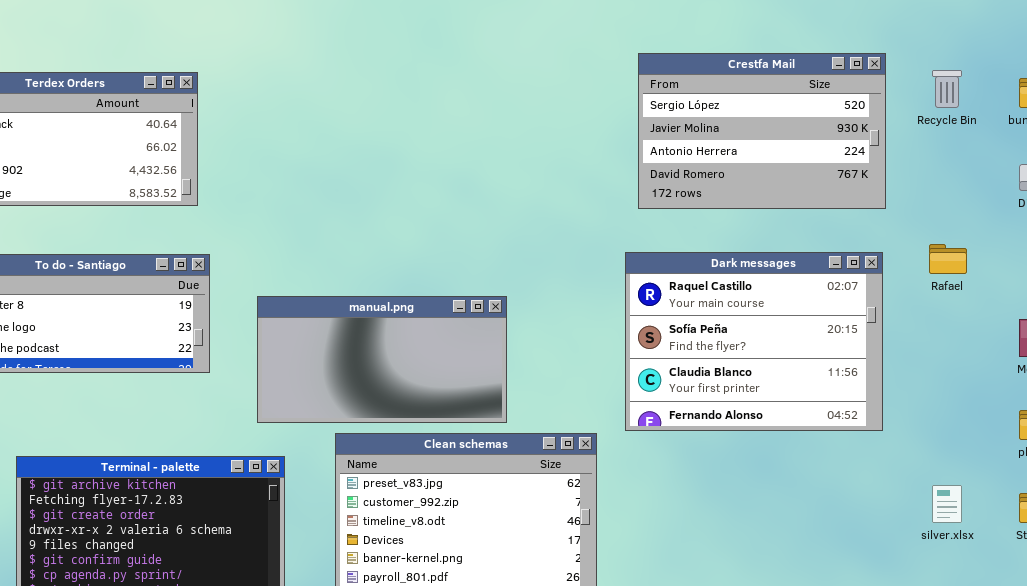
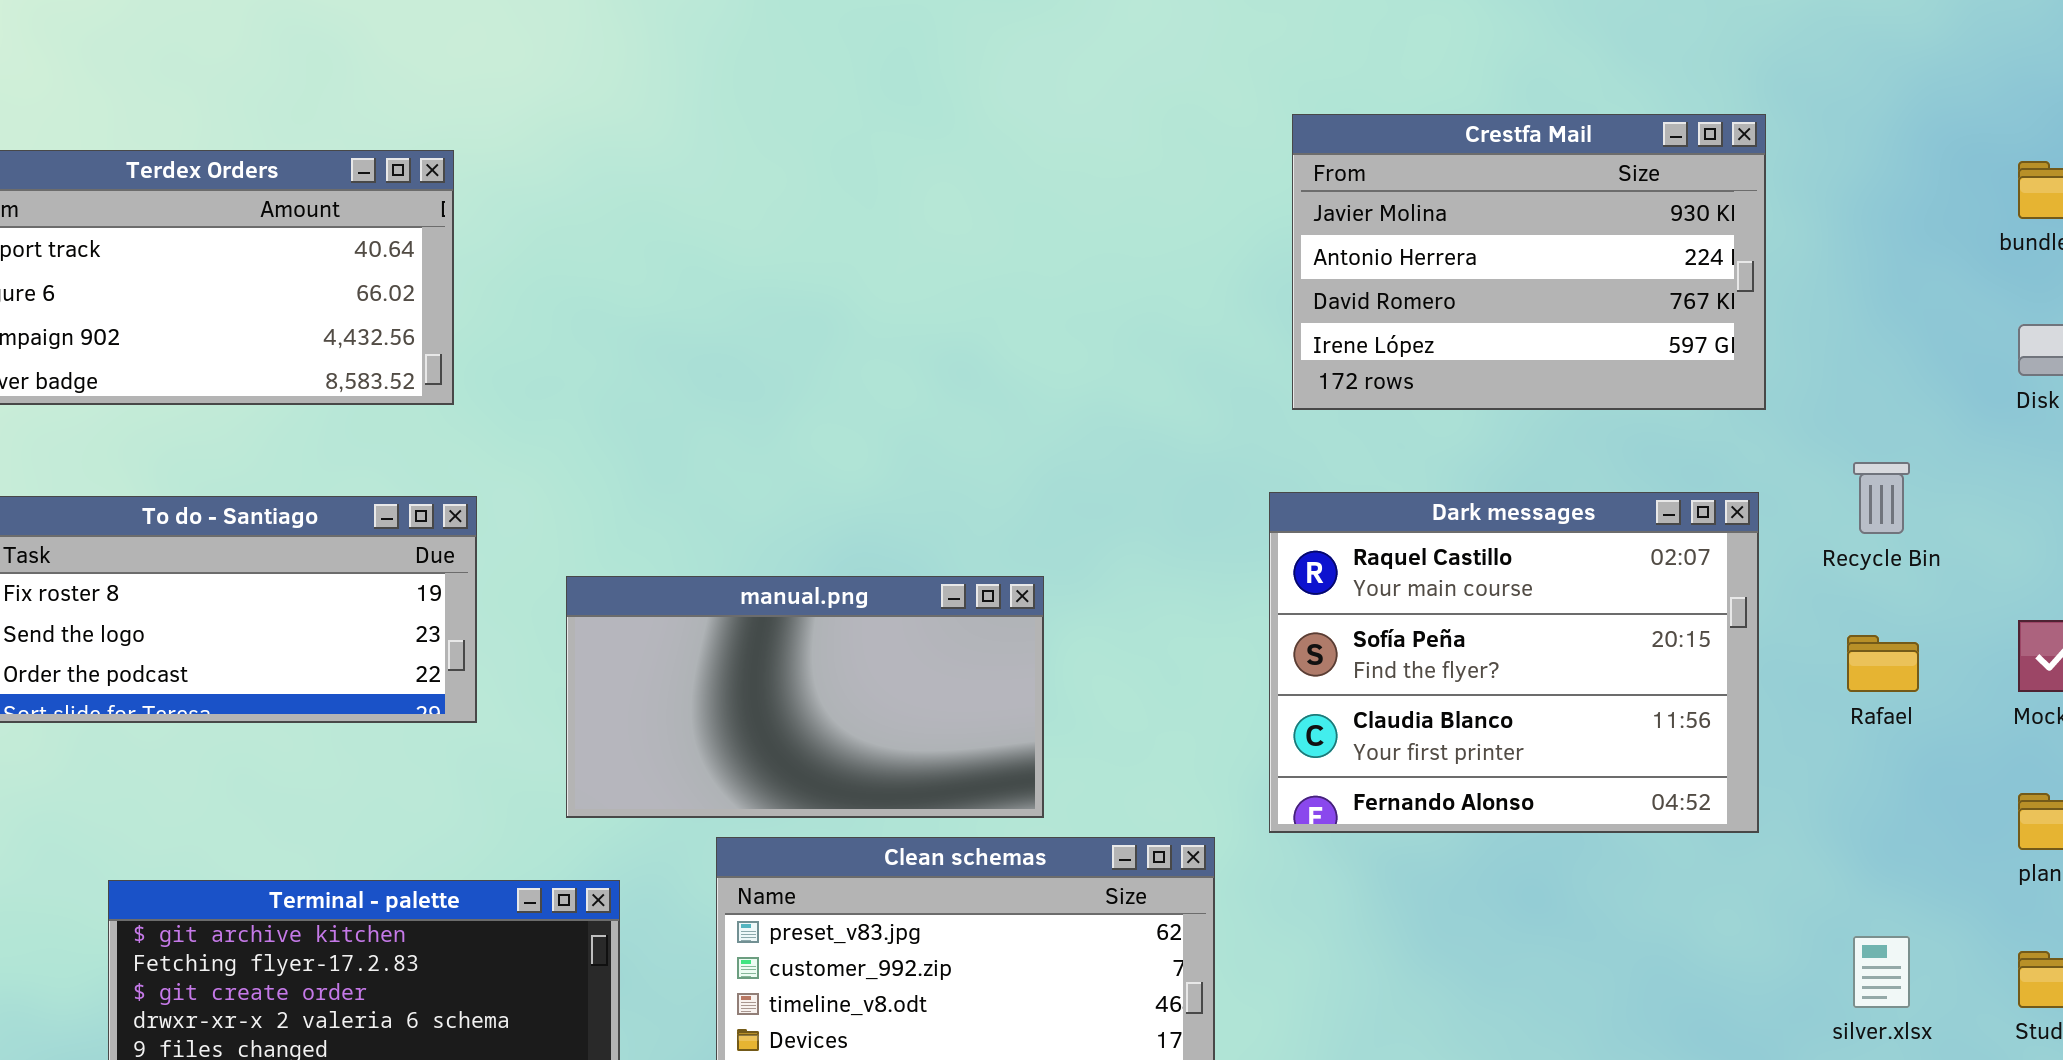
Crestfa Mail: [638,53,886,209] -> [1292,114,1766,410], scrolled down 1 row
Recycle Bin: [932,70,962,108] -> [1853,462,1910,534], moved
Rafael: [929,244,967,274] -> [1847,635,1919,692], moved

